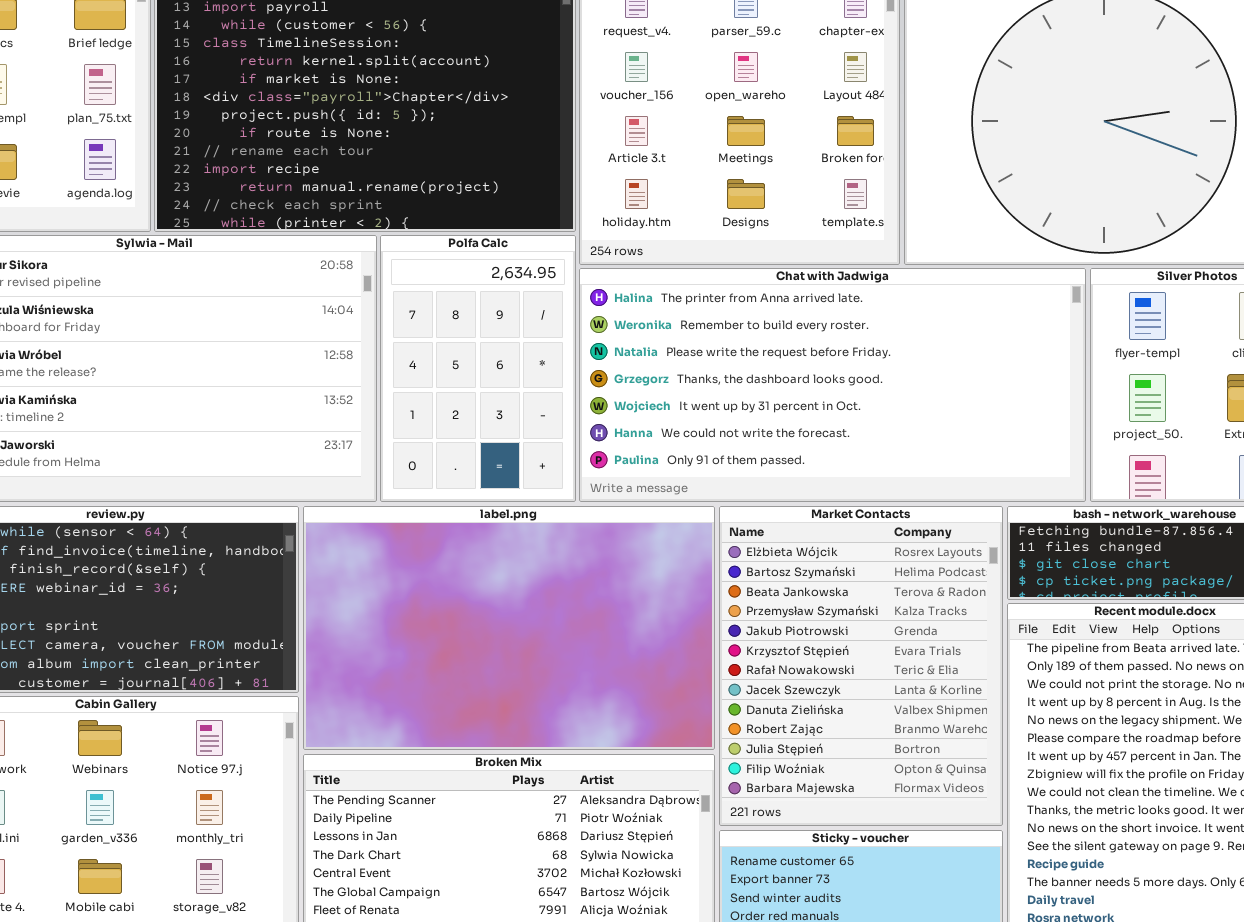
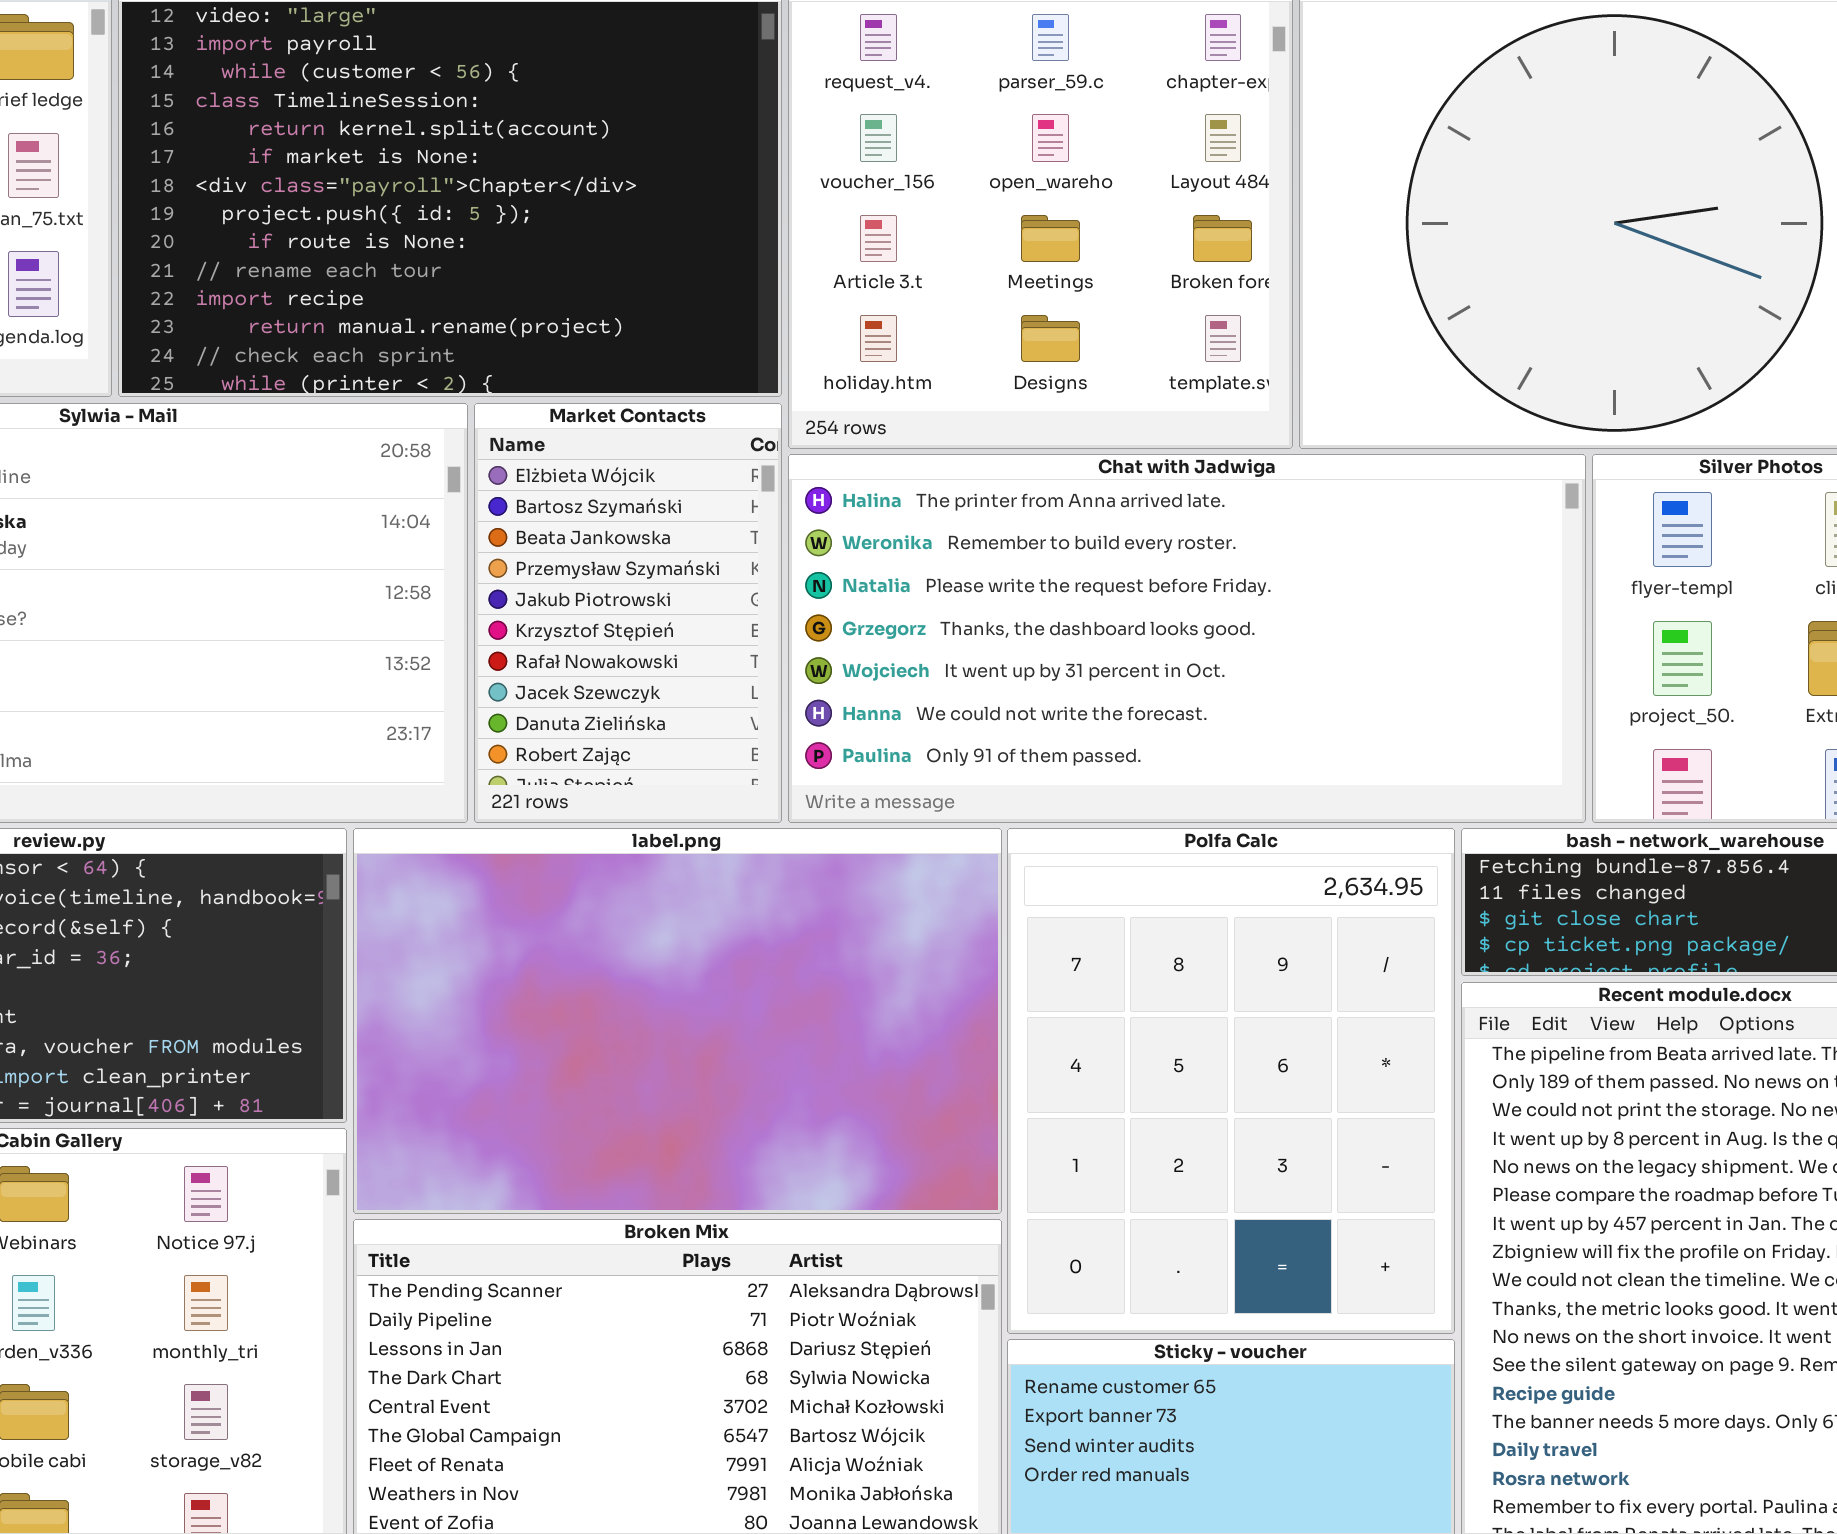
Polfa Calc: [380,235,576,502] -> [1007,828,1455,1334], moved, resized
Market Contacts: [719,506,1003,826] -> [474,403,782,823], moved, resized

